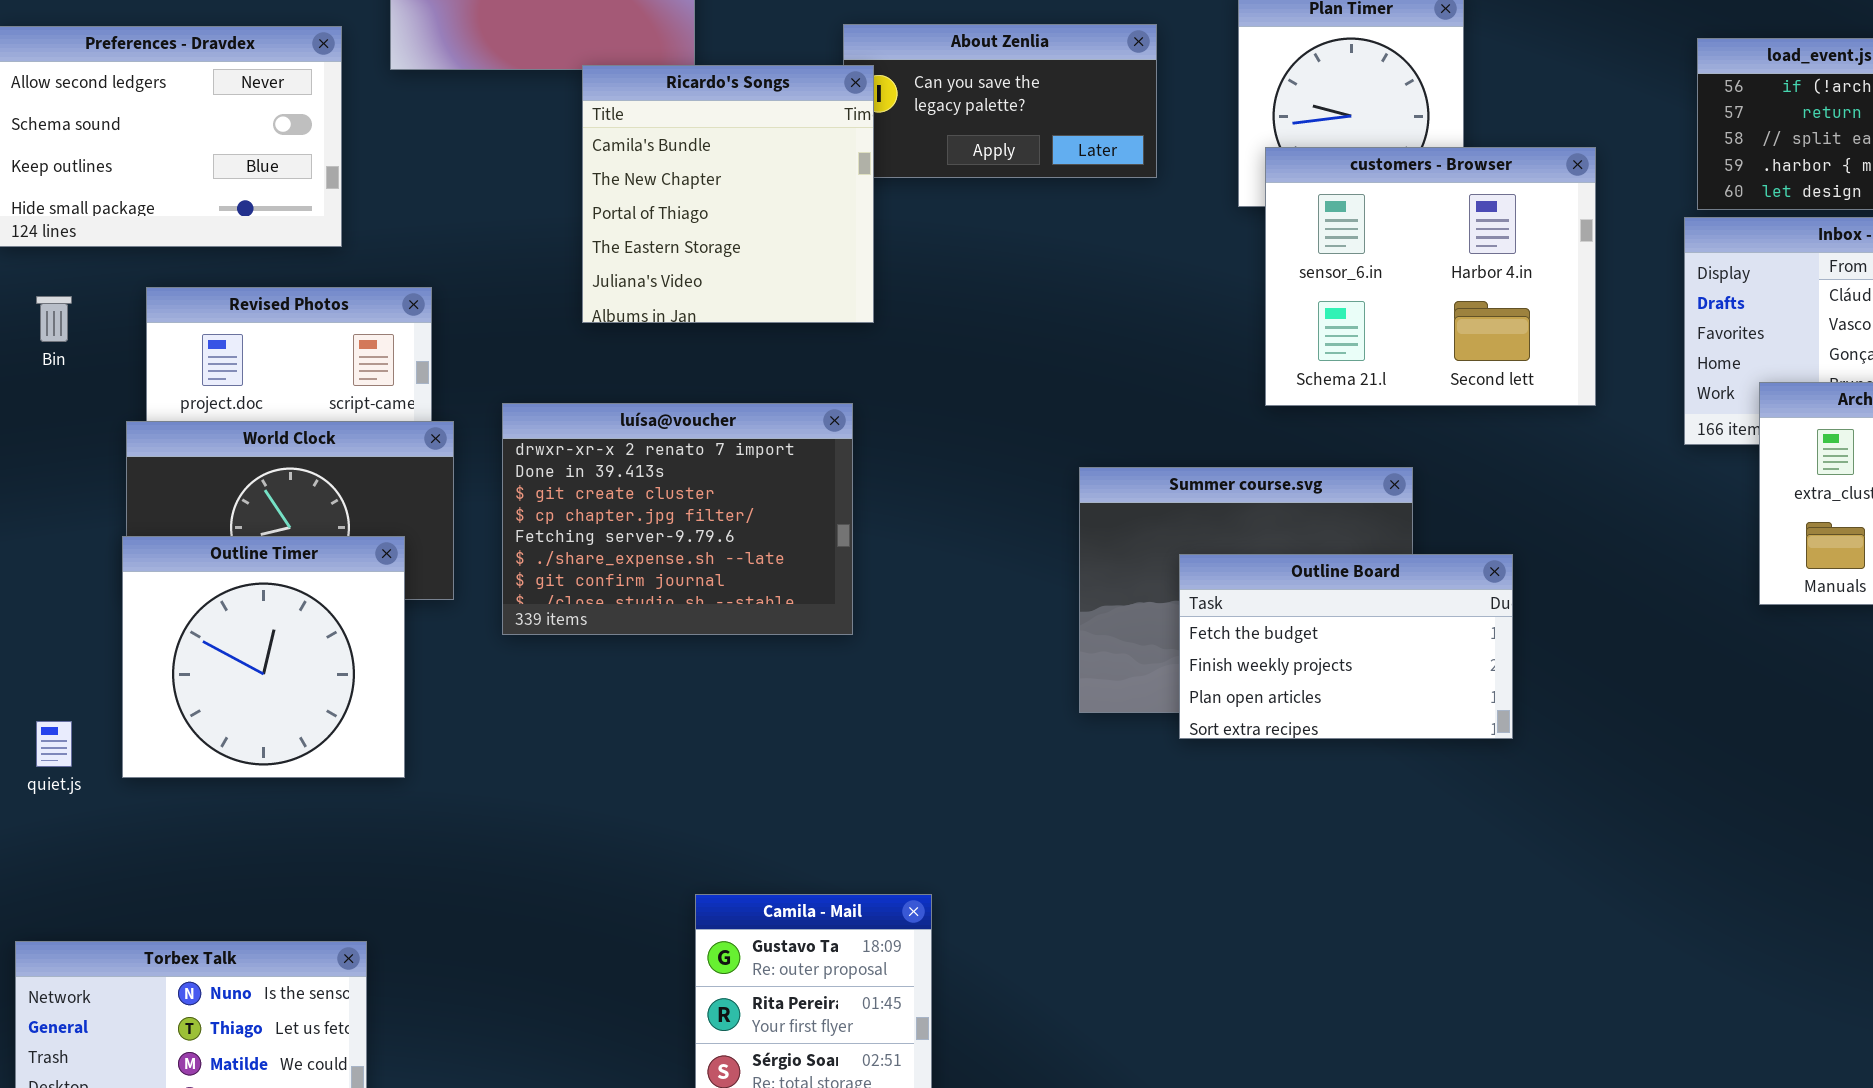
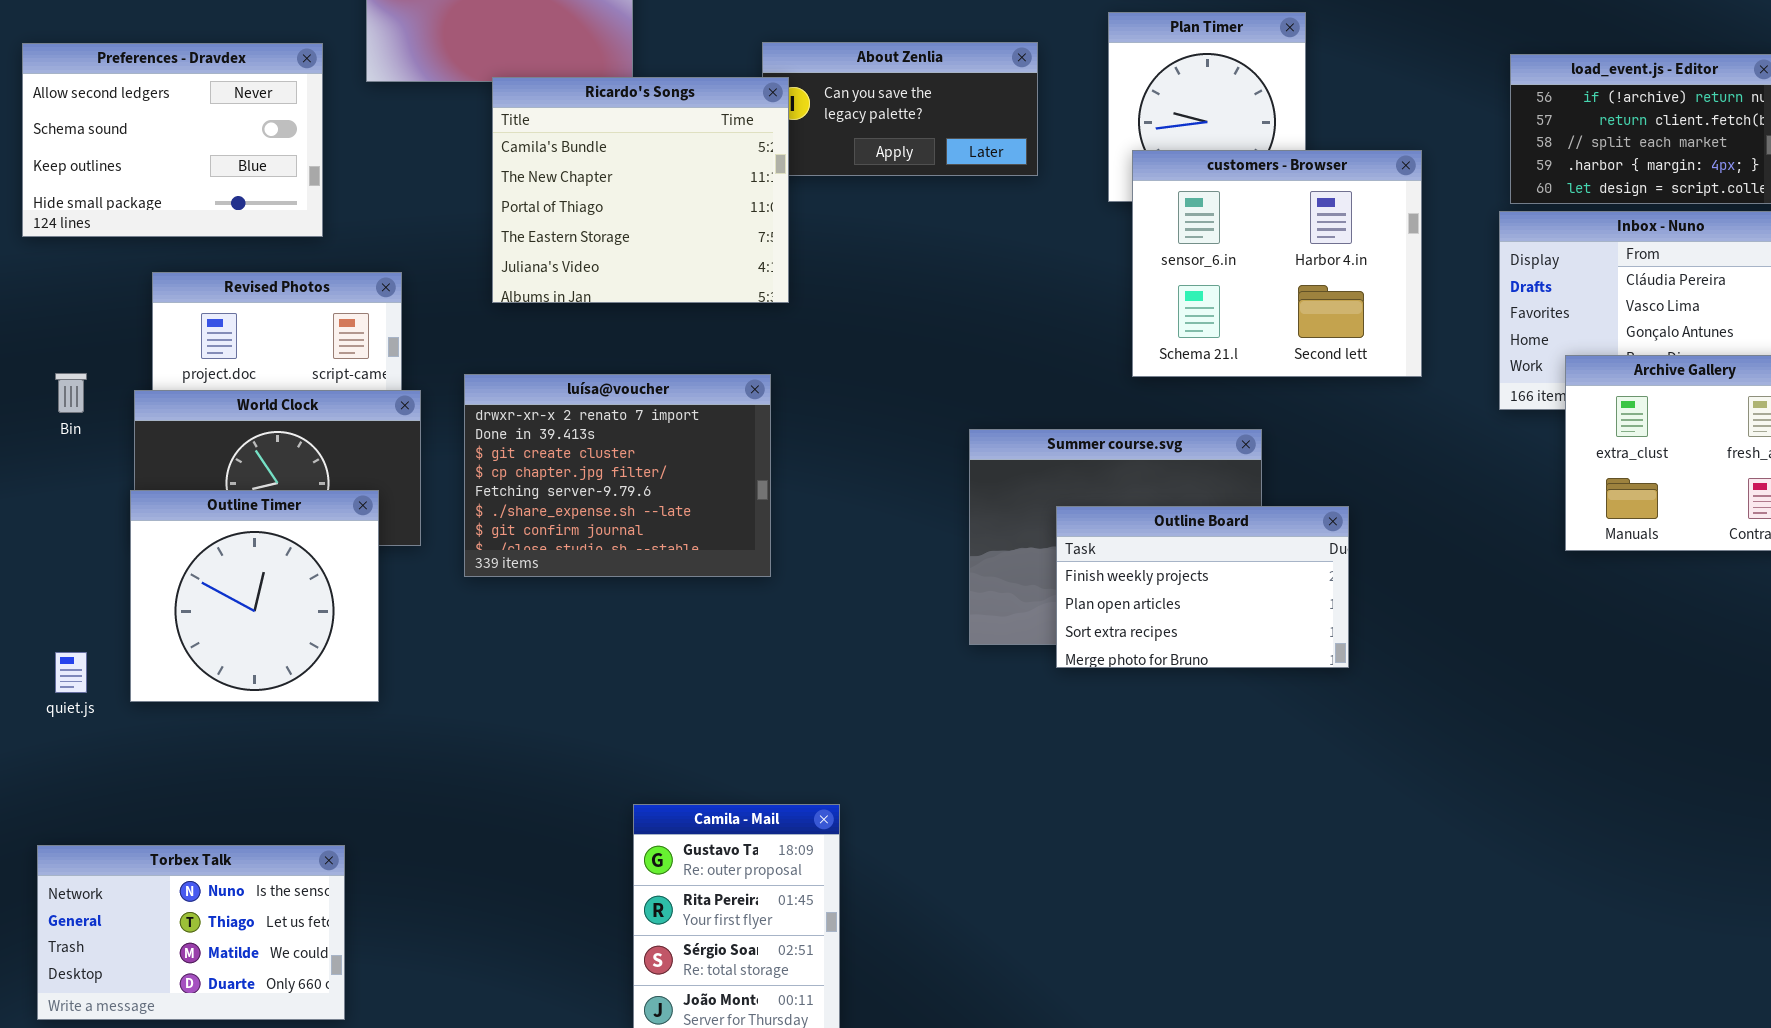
Ricardo's Songs: [582,65,874,323] -> [492,77,789,303], resized
Bin: [36,296,72,342] -> [55,373,87,413], moved
Outline Board: [1179,554,1513,739] -> [1056,506,1349,668], scrolled down 1 row

